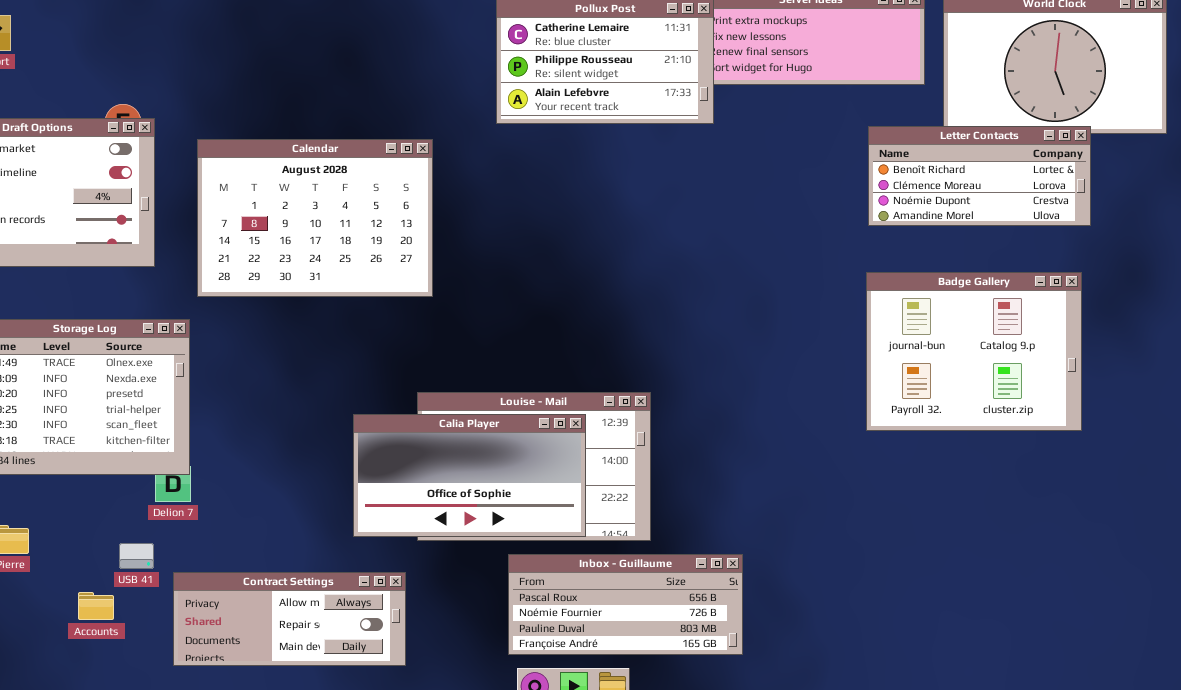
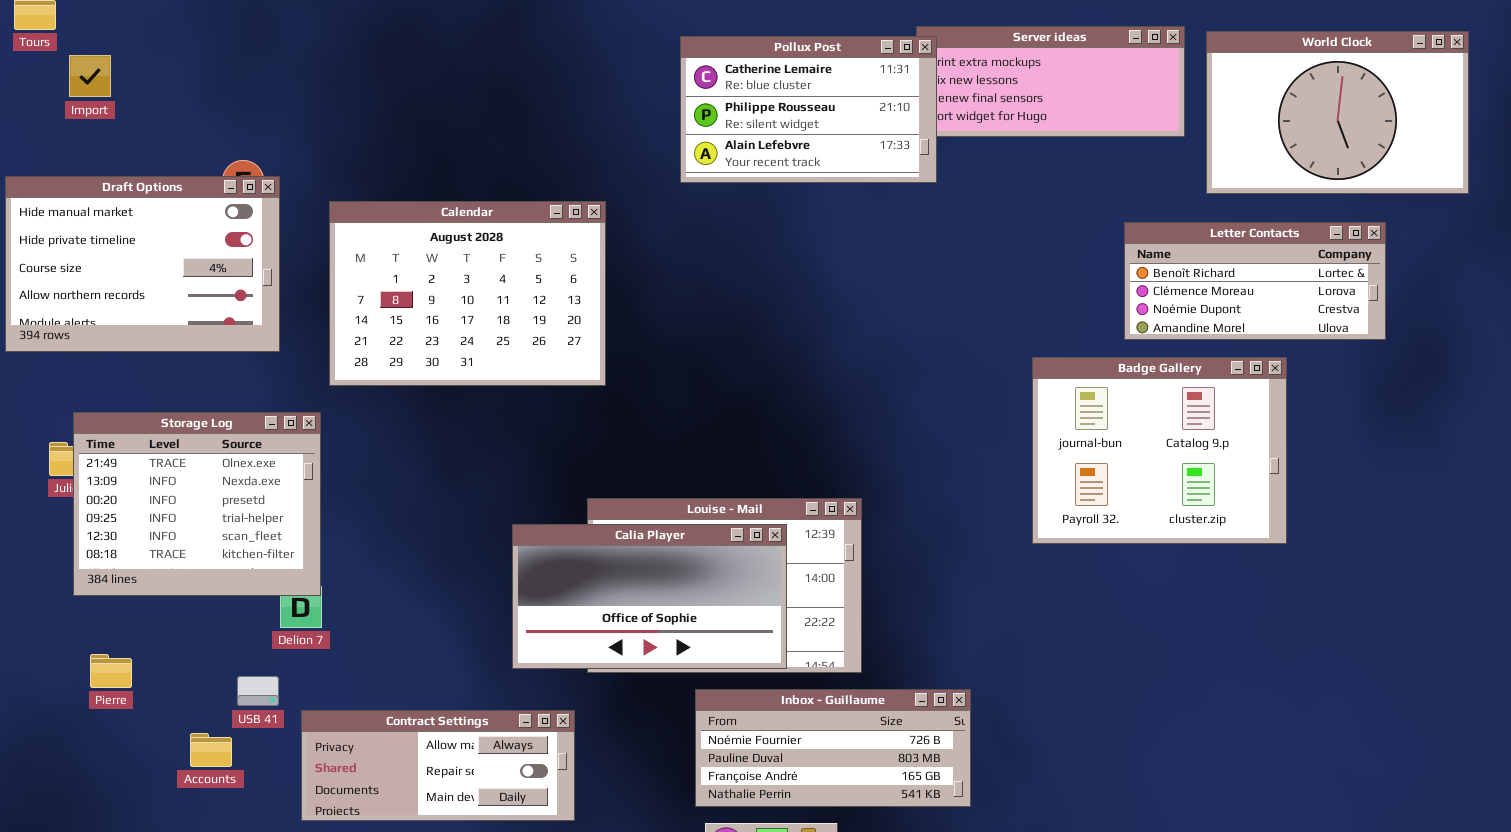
Letter Contacts: [868,126,1091,226] -> [1124,222,1386,340], moved
Badge Gallery: [866,272,1082,431] -> [1032,357,1287,544], moved
Inbox - Guillaume: [508,554,743,655] -> [695,689,971,807], scrolled down 1 row

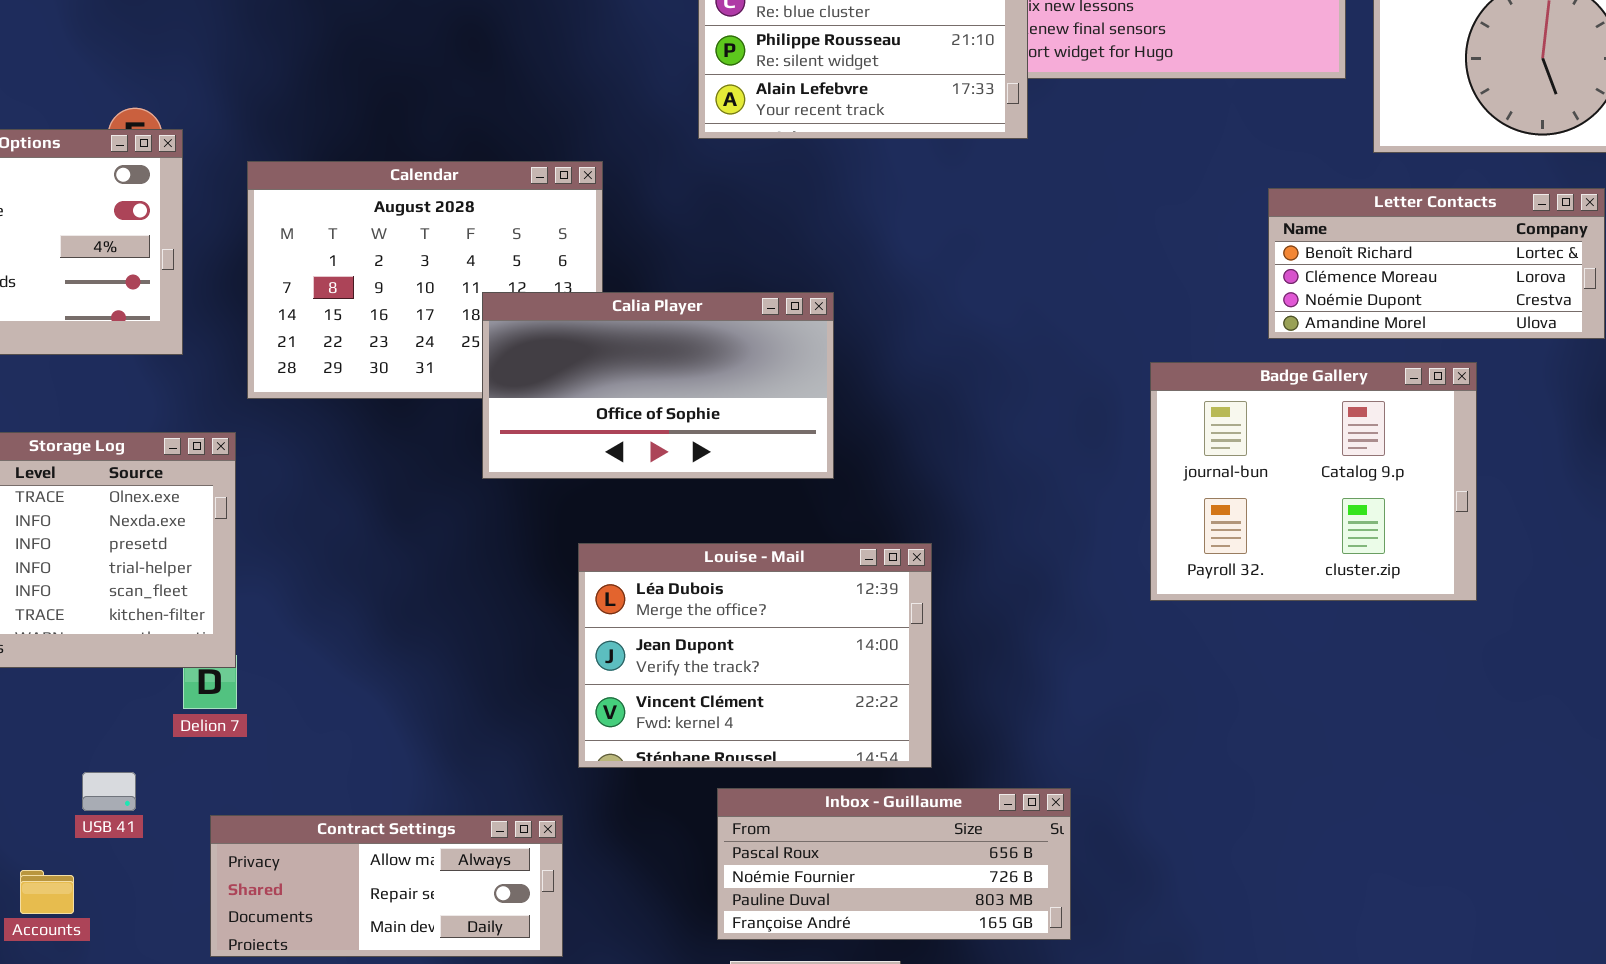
Calia Player: [512,524,787,669] -> [482,292,834,479], moved
USB 41: [237,676,279,706] -> [82,772,136,811], moved
Inbox - Guillaume: [695,689,971,807] -> [717,788,1071,940], scrolled up 1 row
Accounts: [190,733,232,767] -> [20,870,74,914], moved

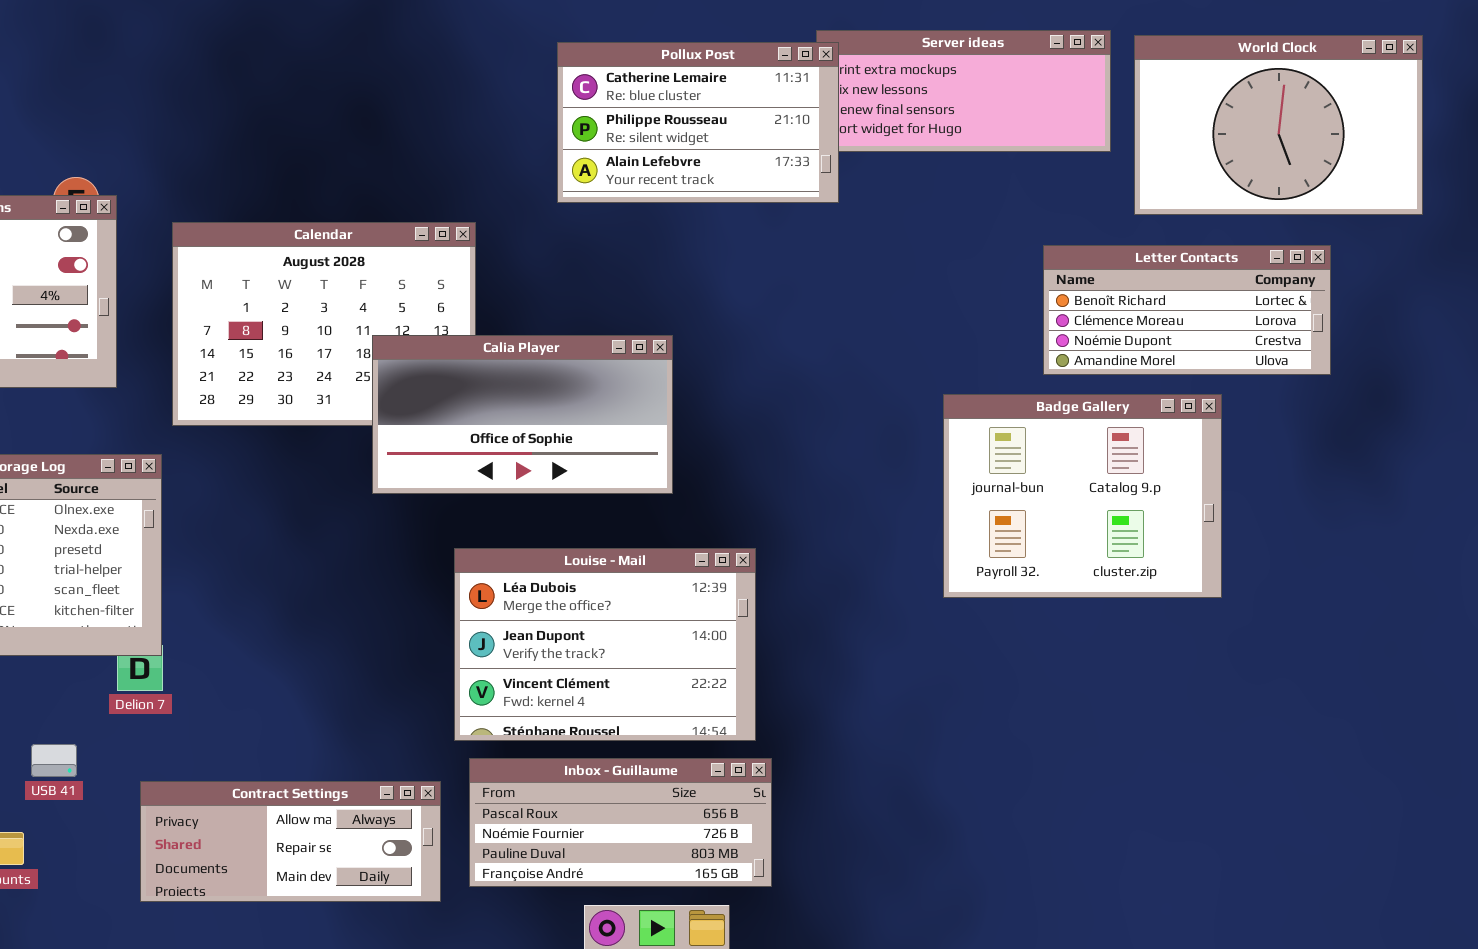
Inbox - Guillaume: [717,788,1071,940] -> [469,758,772,887], moved

